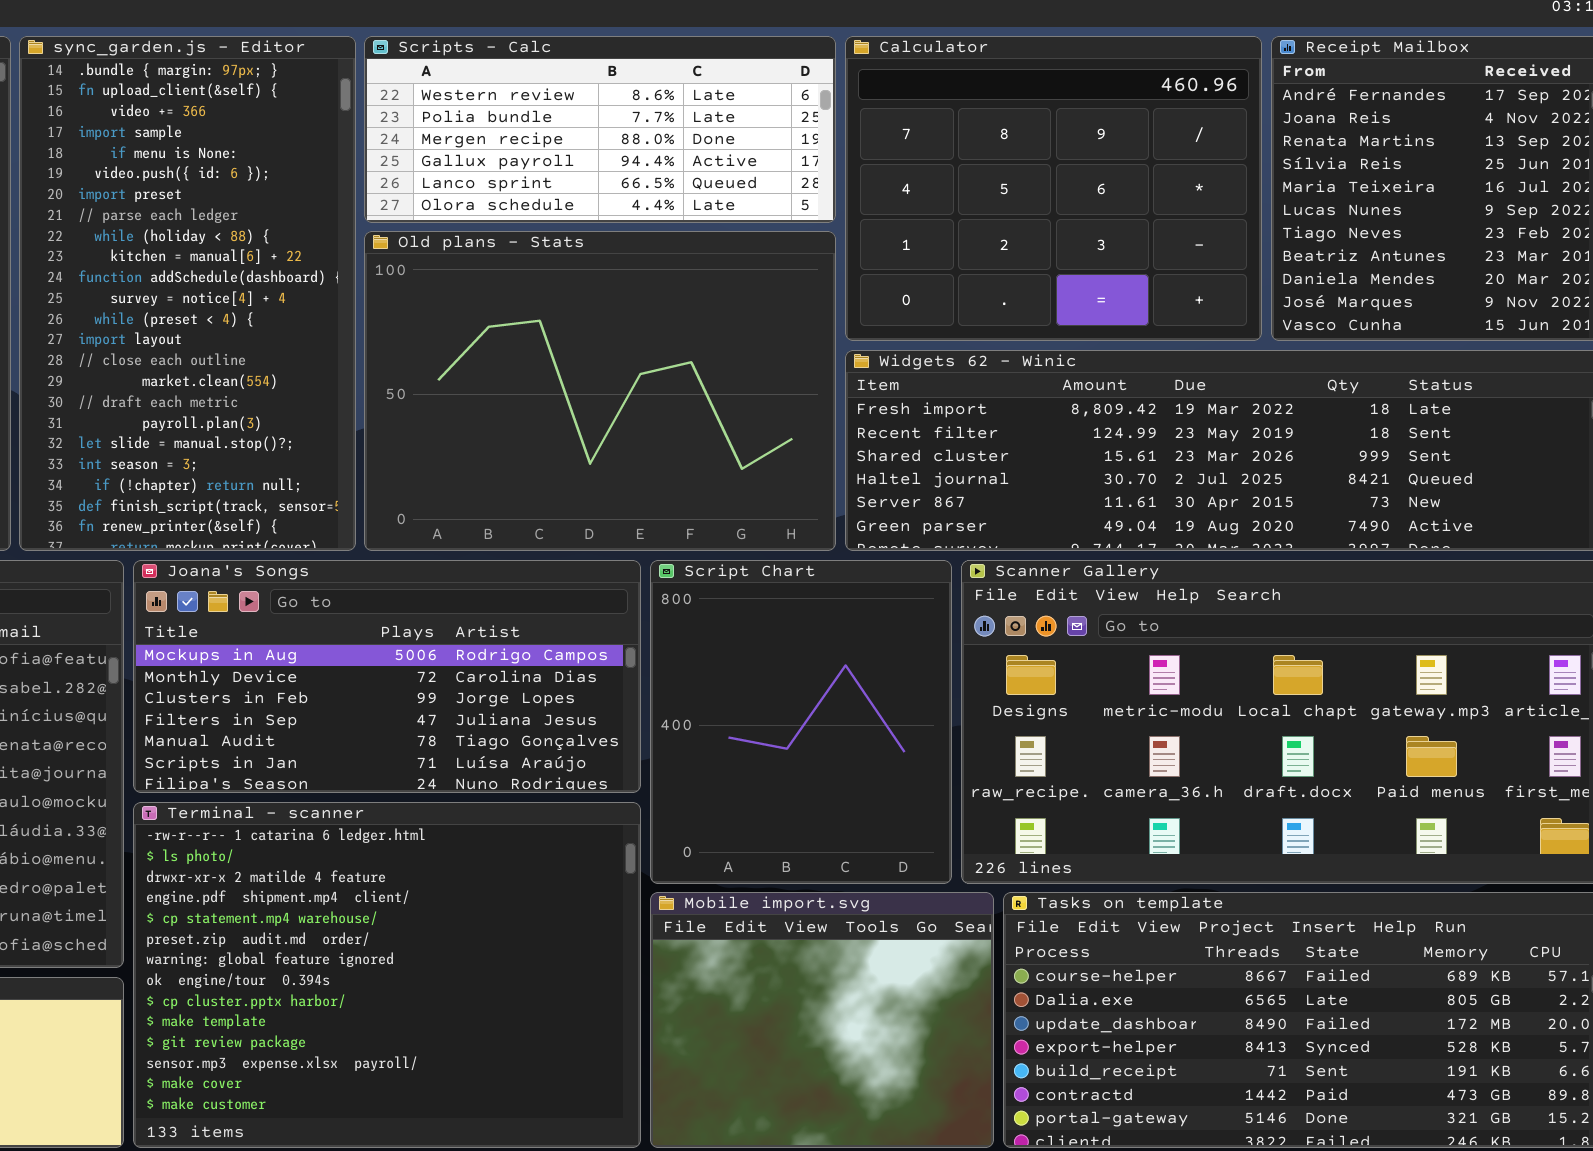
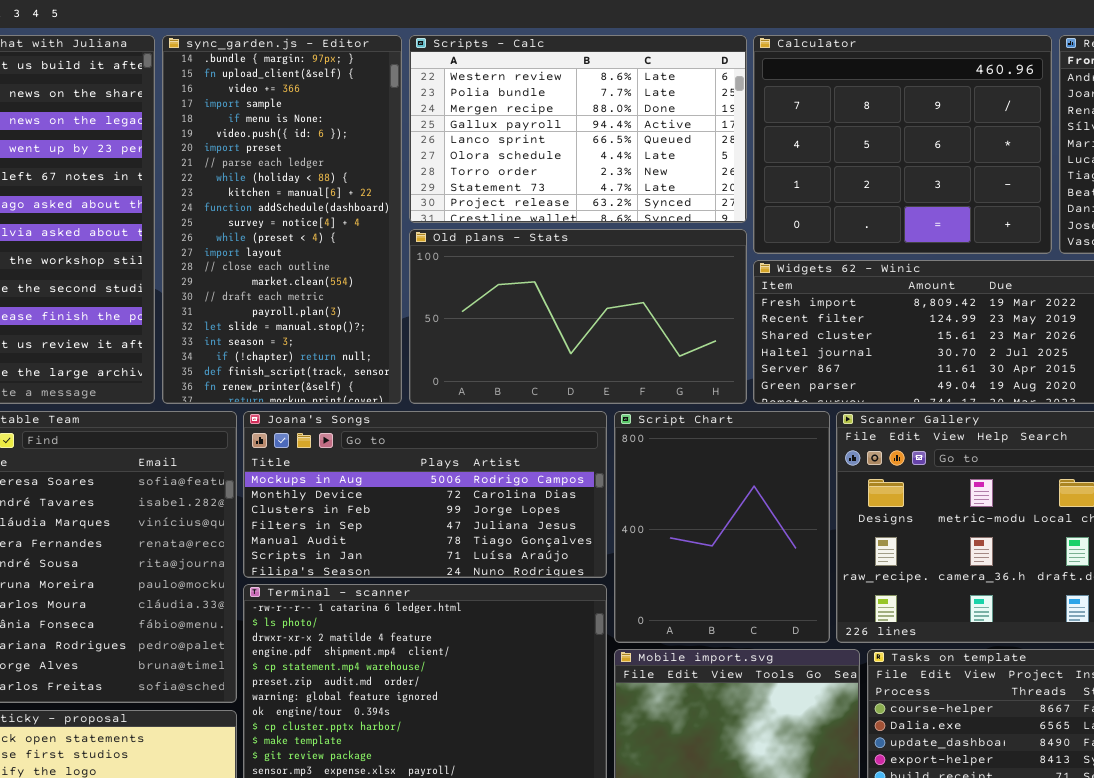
Scripts - Calc: [364,36,836,223] -> [409,35,747,223], resized
Old plans - Stats: [364,231,836,551] -> [409,229,747,404], resized

